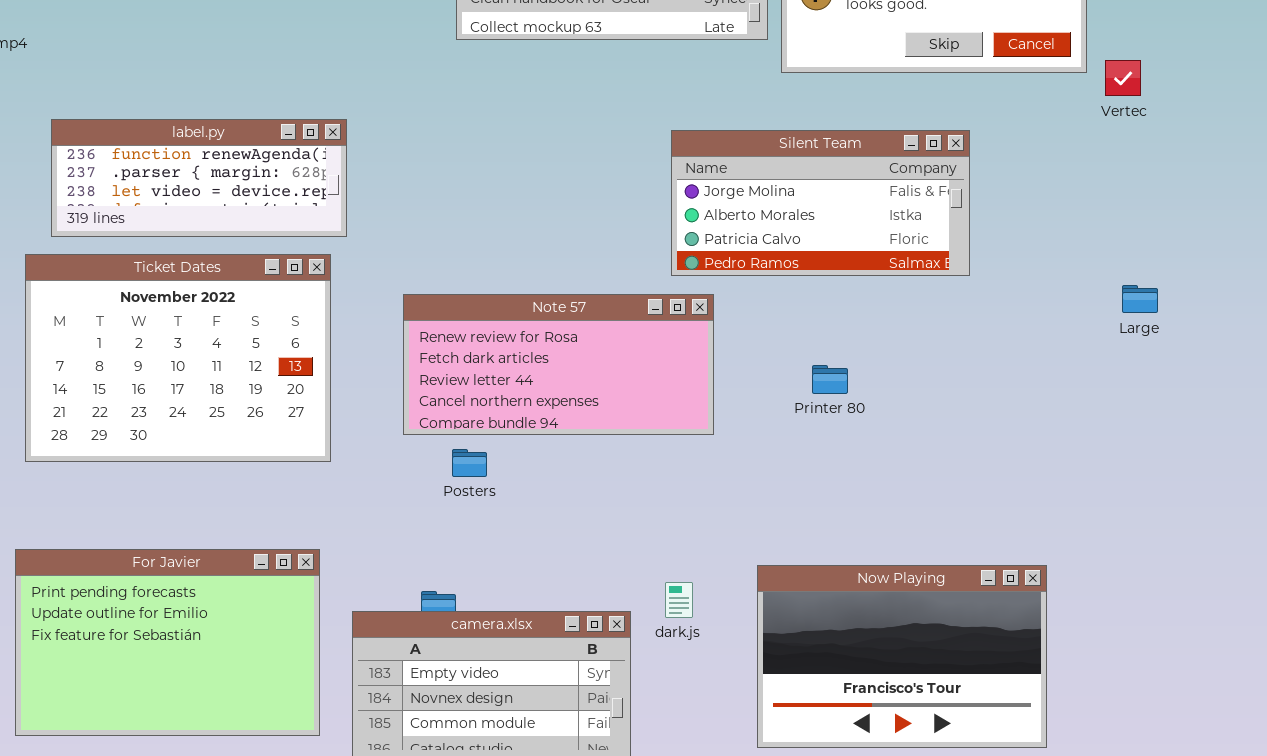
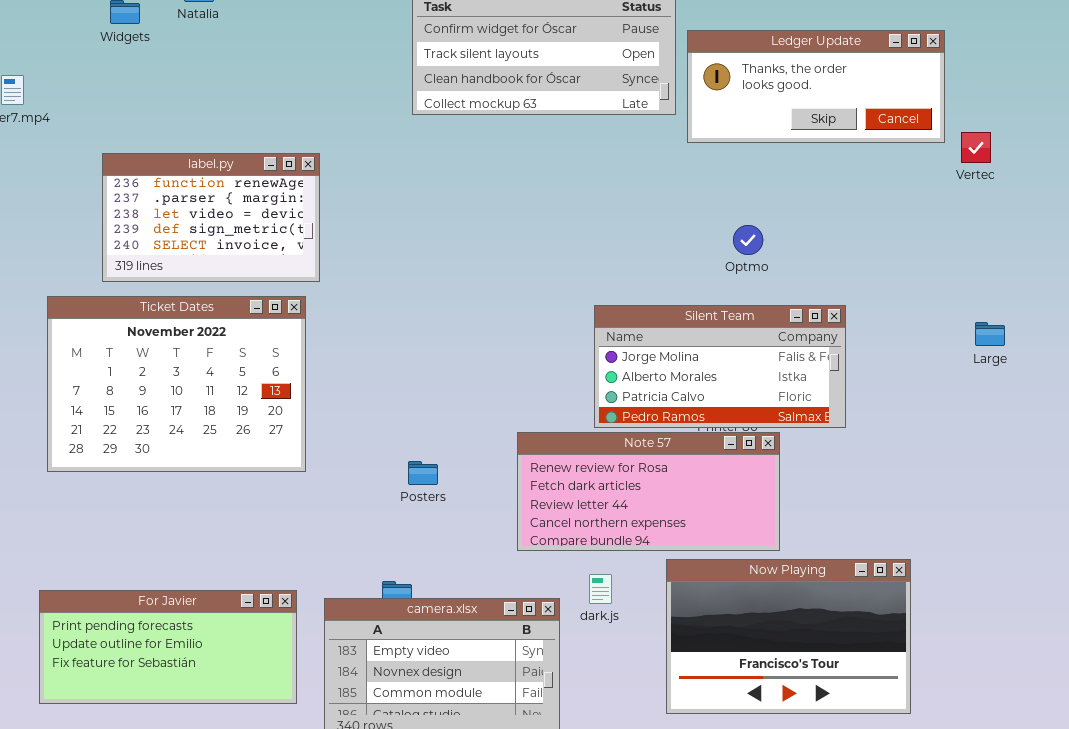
label.py: [51,119,347,237] -> [102,153,320,282], resized
Silent Team: [671,130,970,276] -> [594,305,846,428], moved
Note 57: [403,294,714,435] -> [517,432,780,551], moved
For Javier: [15,549,320,736] -> [39,590,297,704], resized

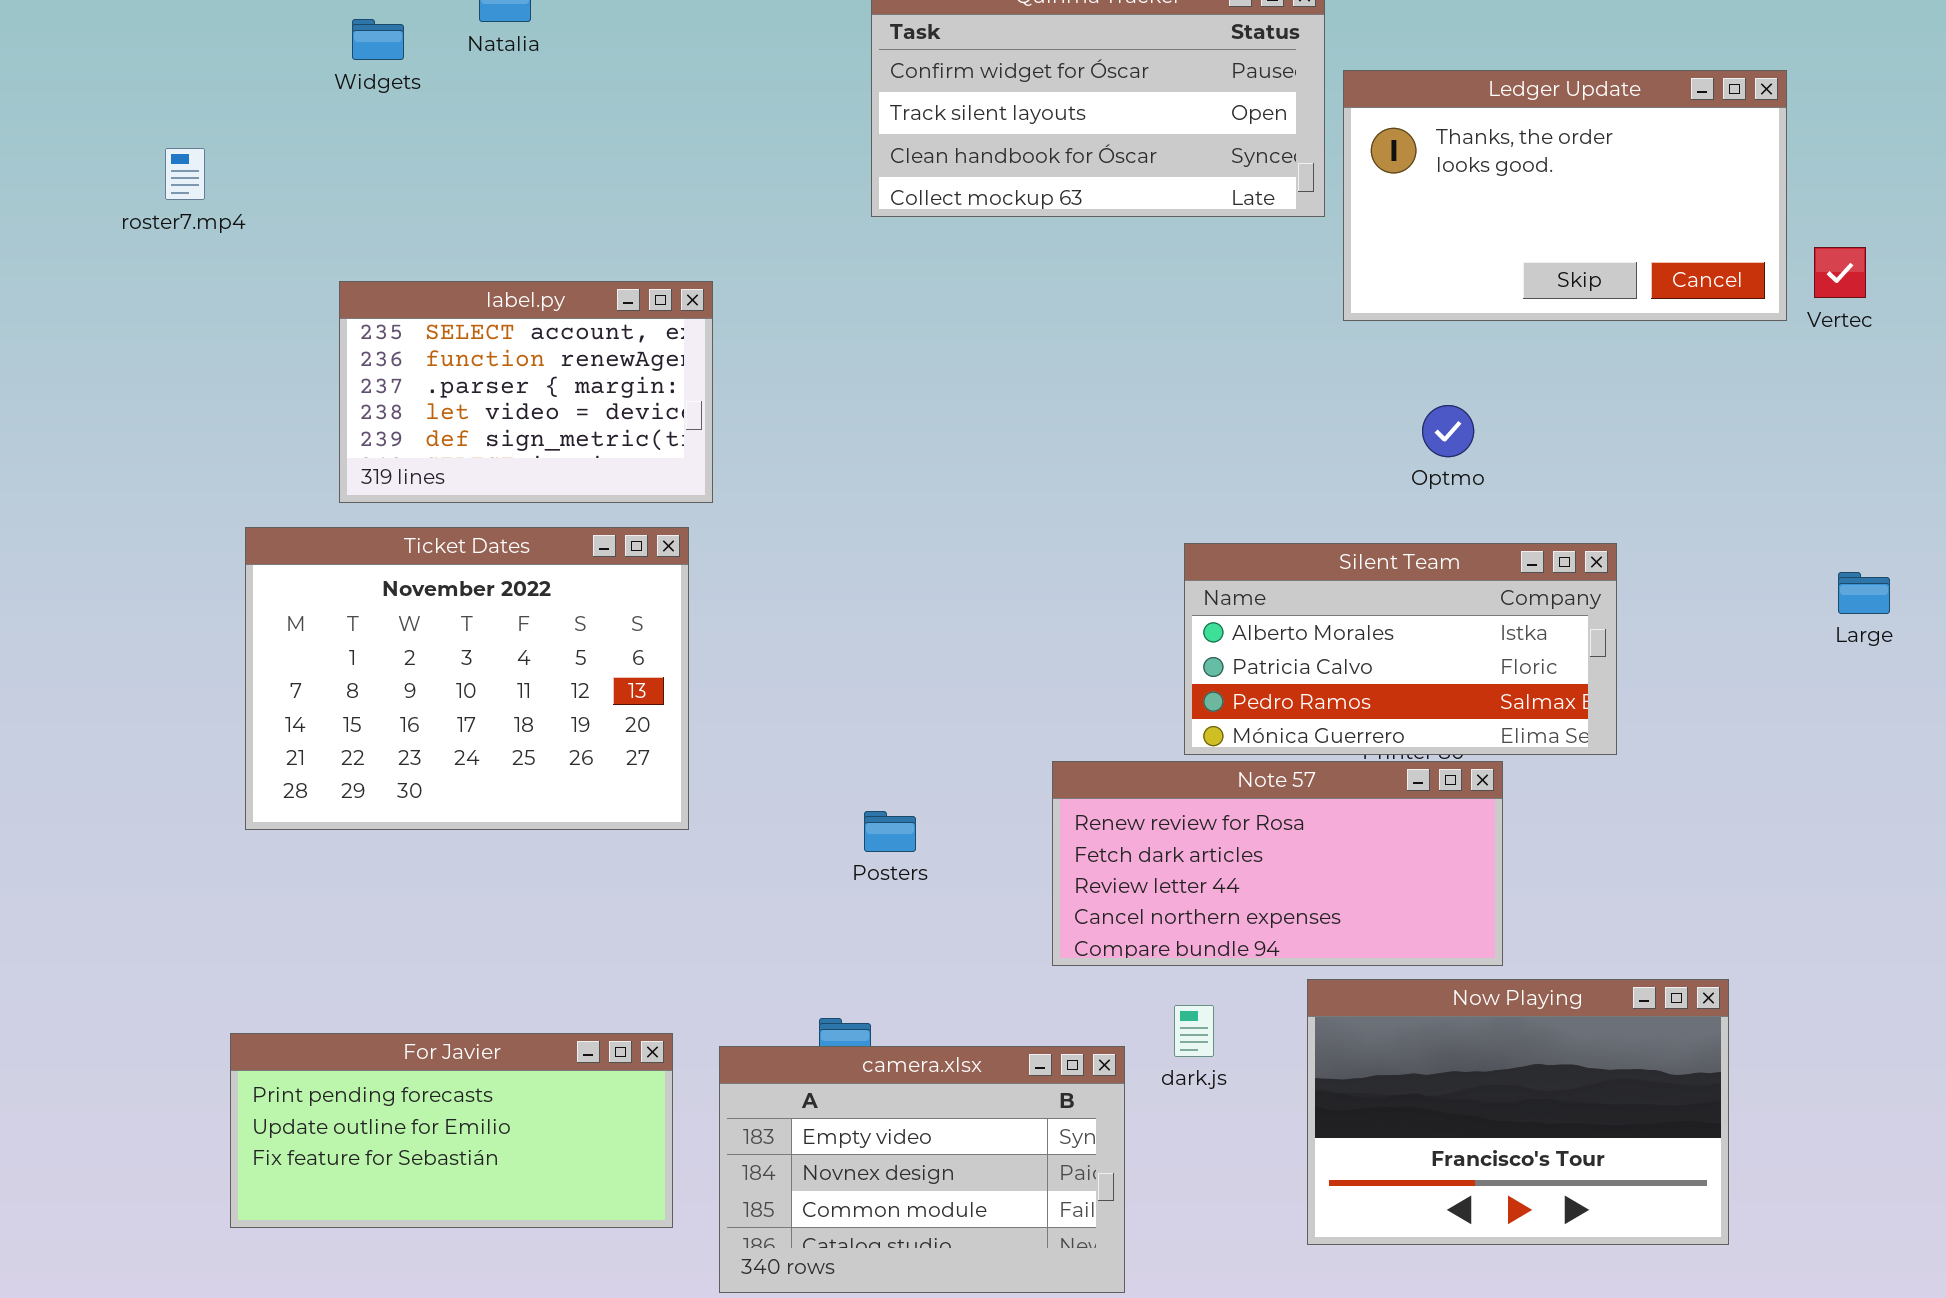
Ledger Update: [687,30,945,143] -> [1343,70,1787,321], resized
label.py: [102,153,320,282] -> [339,281,713,503], scrolled up 1 row
Silent Team: [594,305,846,428] -> [1184,543,1617,755], scrolled down 1 row

